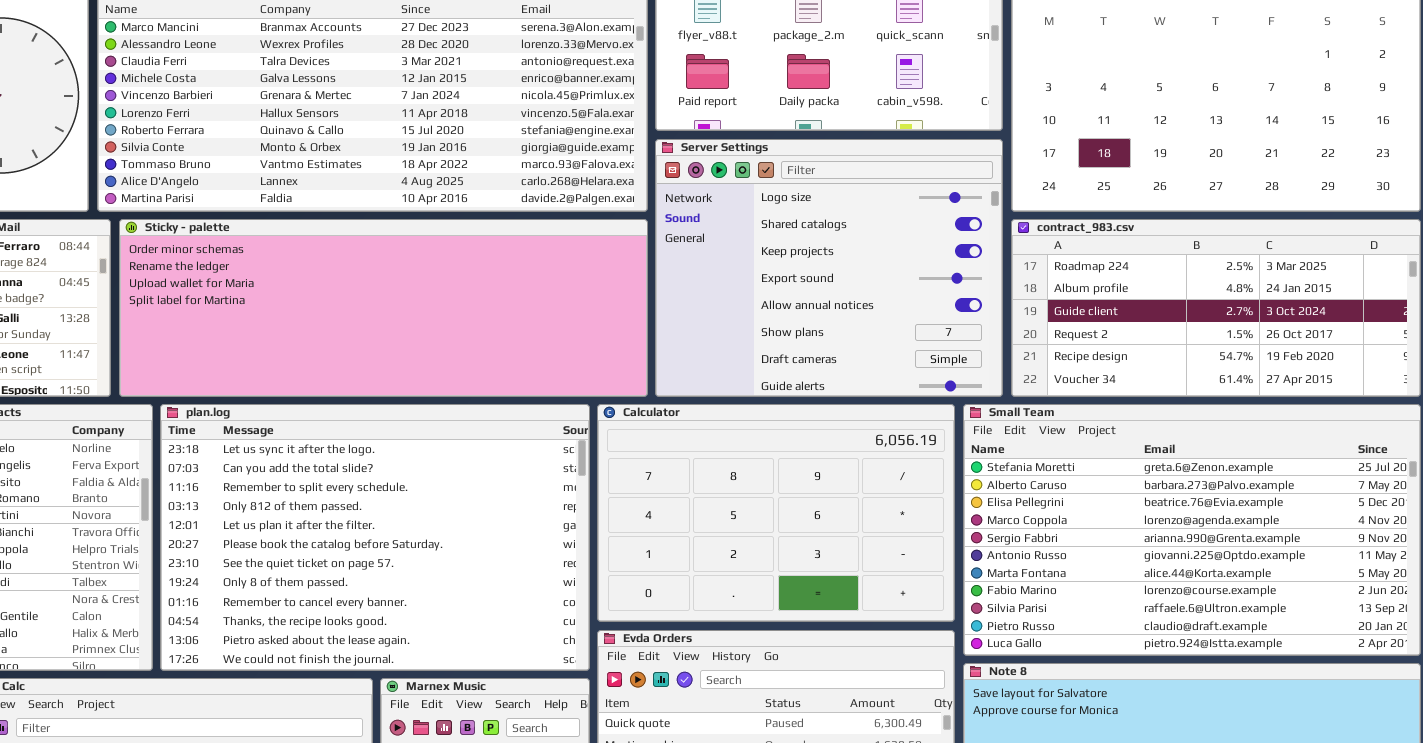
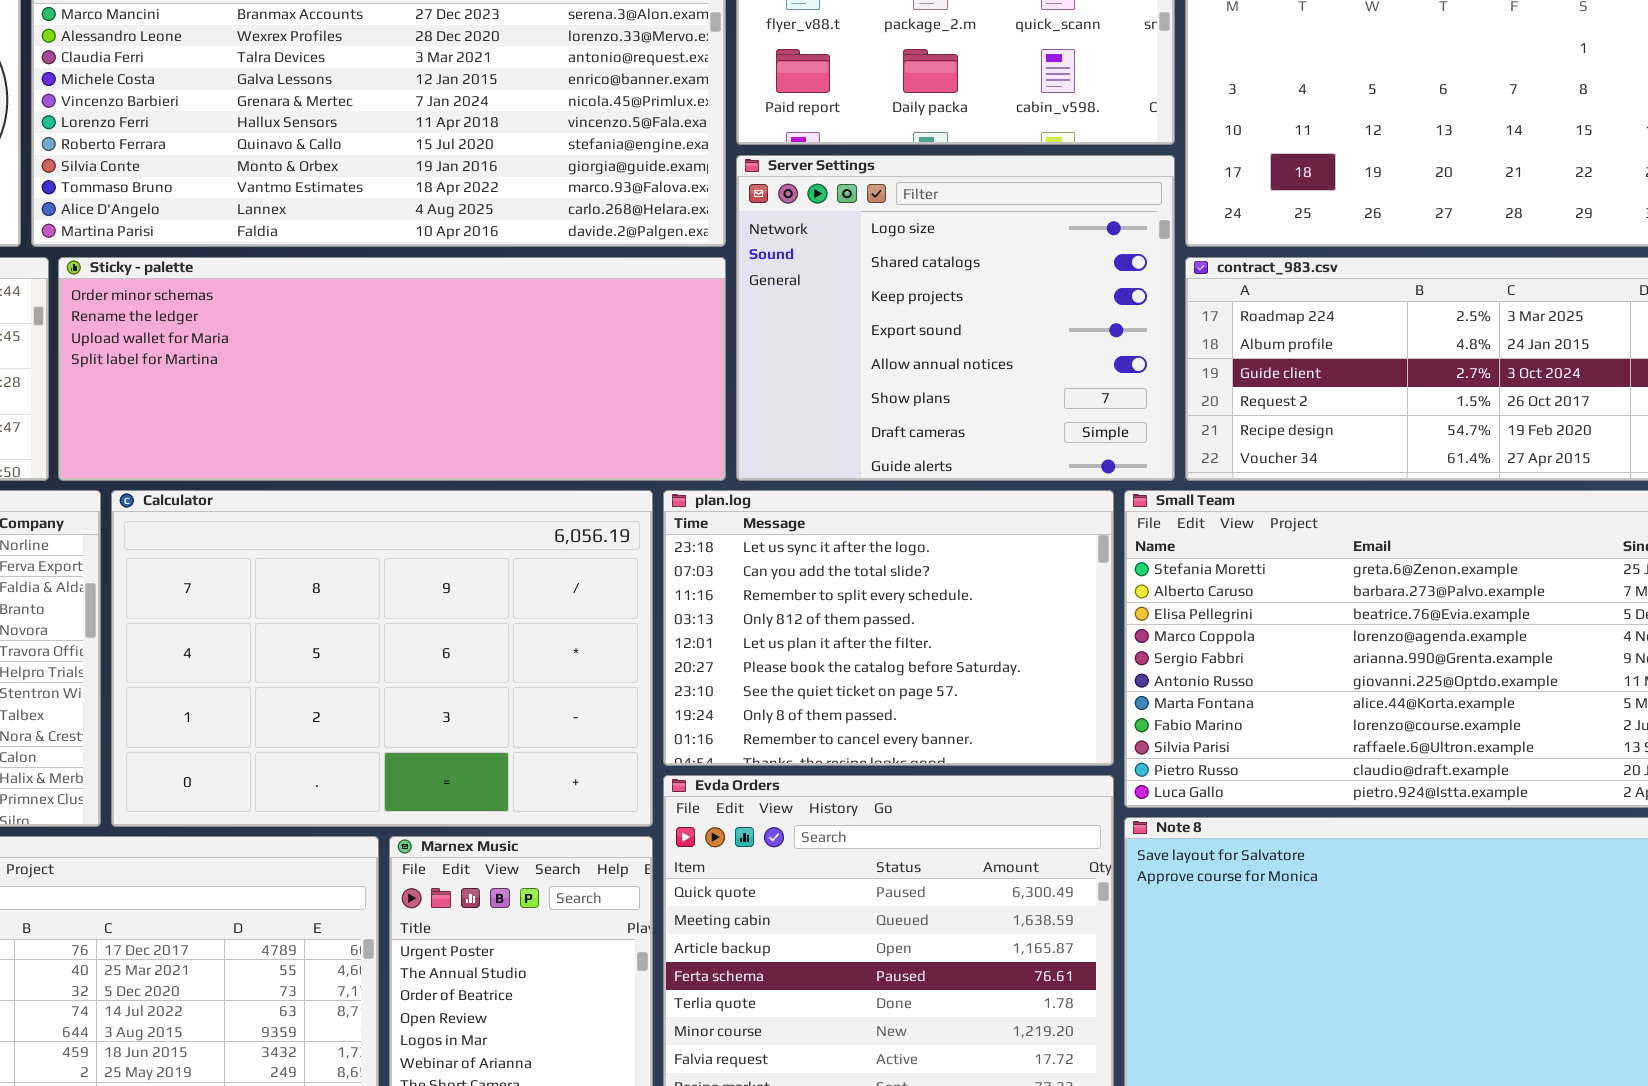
plan.log: [160,404,590,671] -> [663,490,1114,766], moved, resized
Calculator: [597,404,955,622] -> [111,490,653,827], moved, resized

